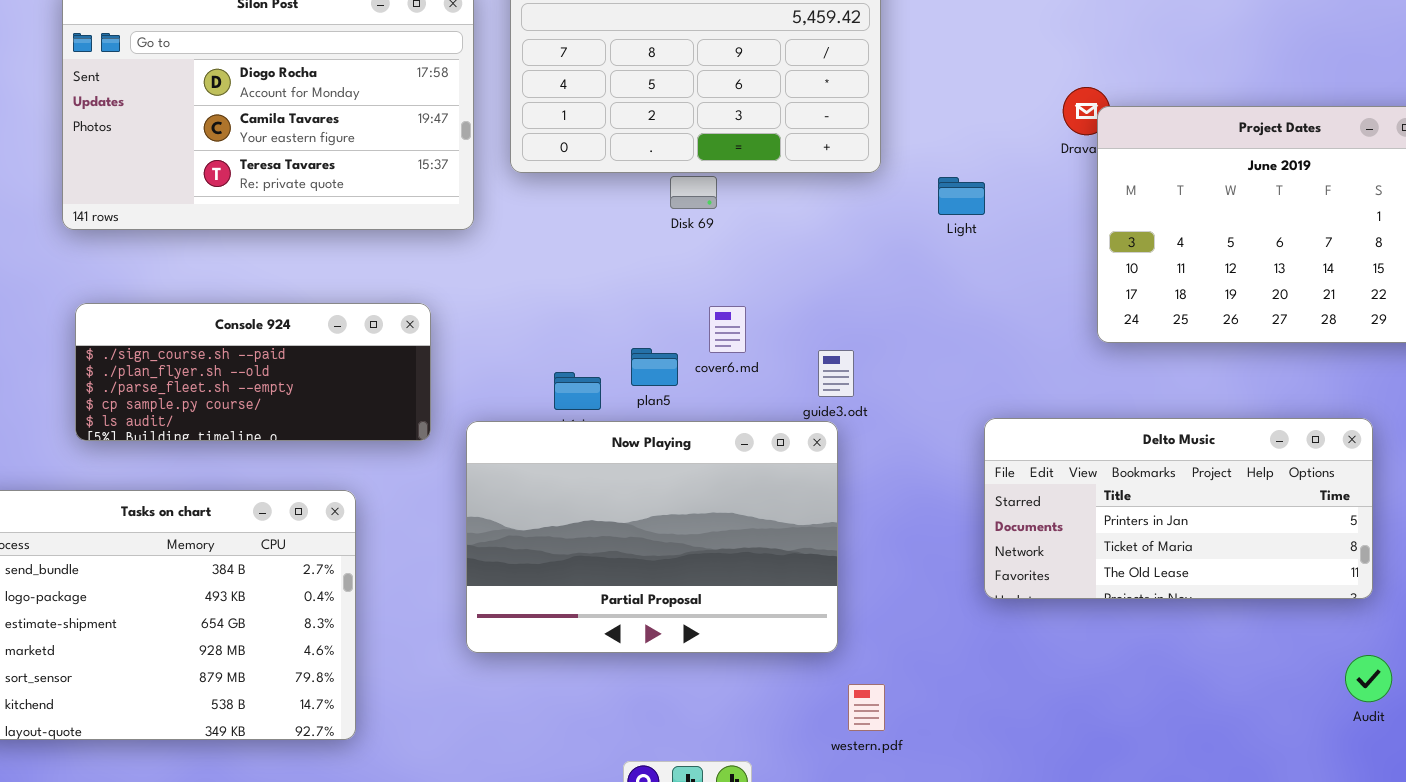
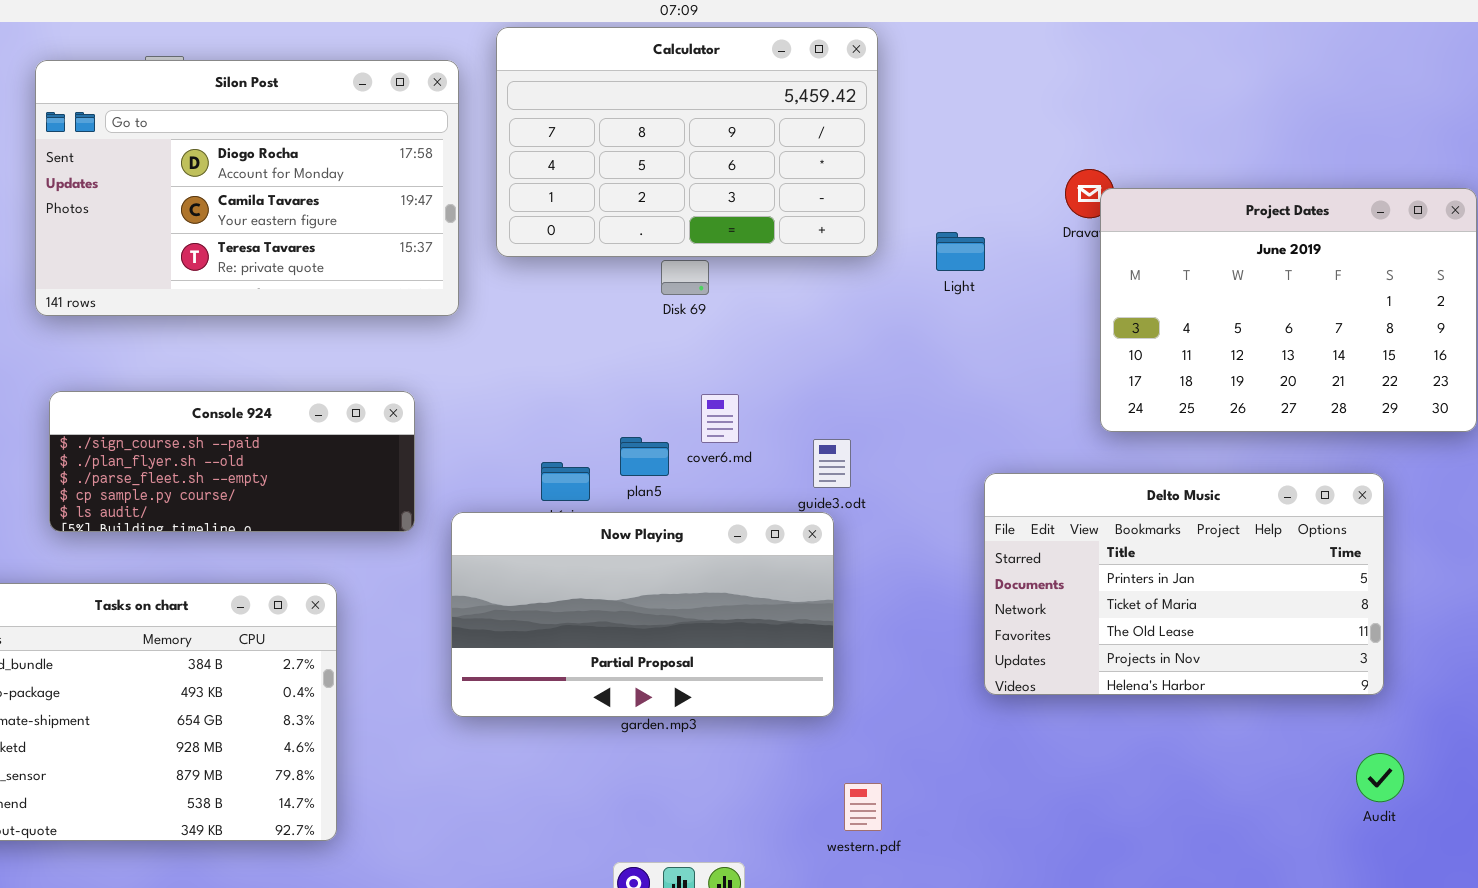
Light: [938,177,985,215] -> [936,232,985,271], moved
Delto Music: [984,418,1373,599] -> [984,473,1384,695], resized
Now Playing: [466,421,838,653] -> [451,512,834,717], resized

